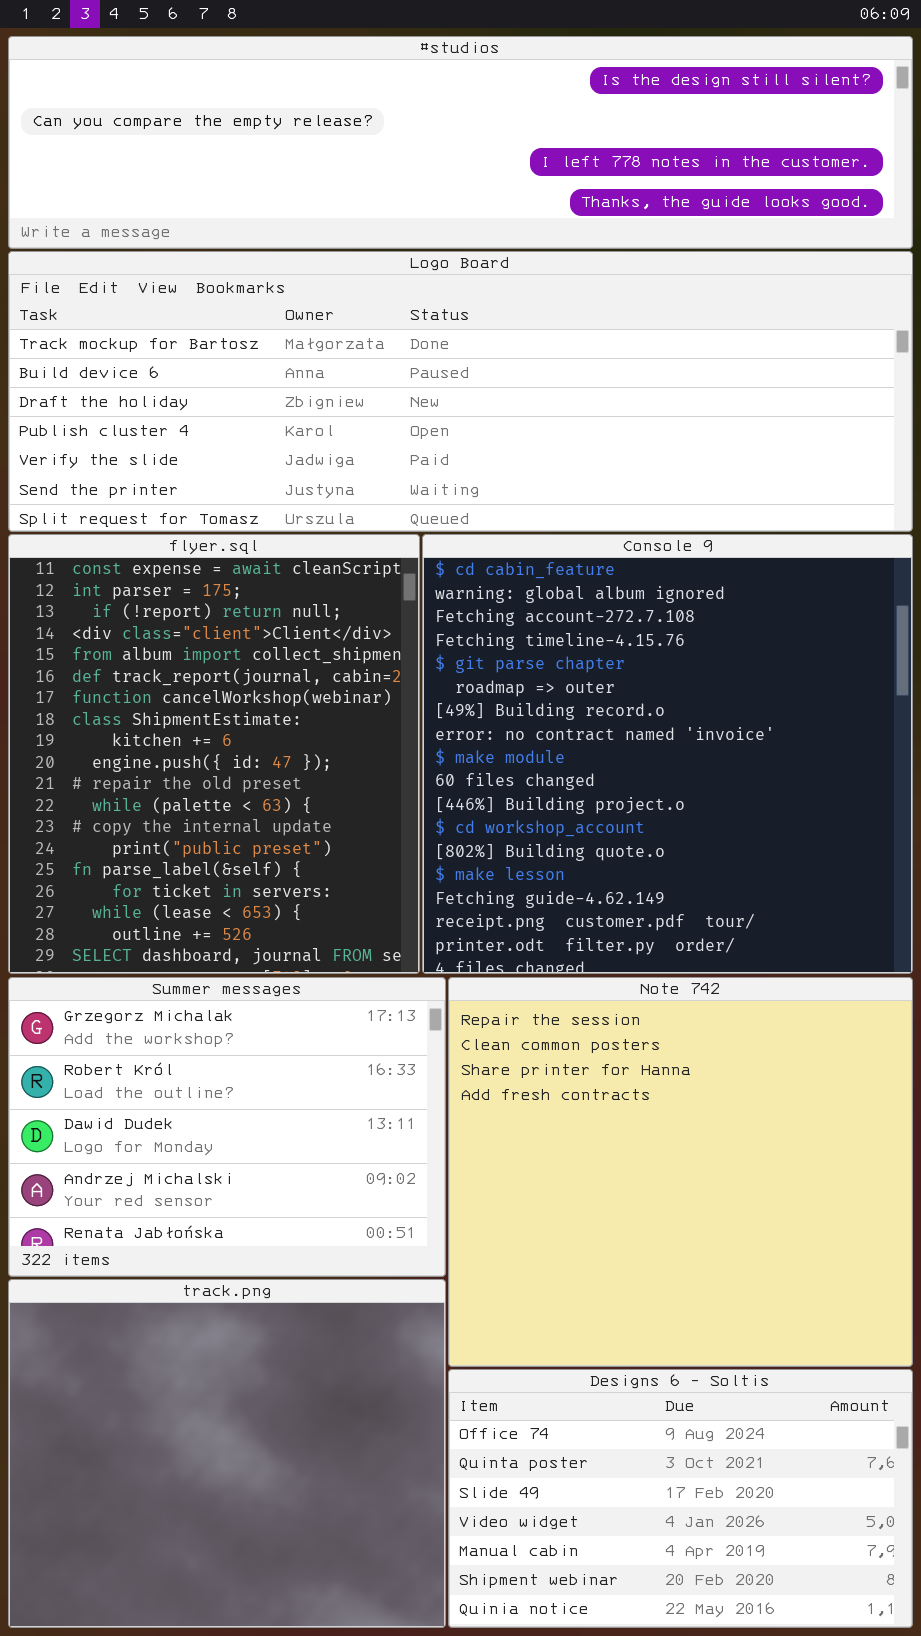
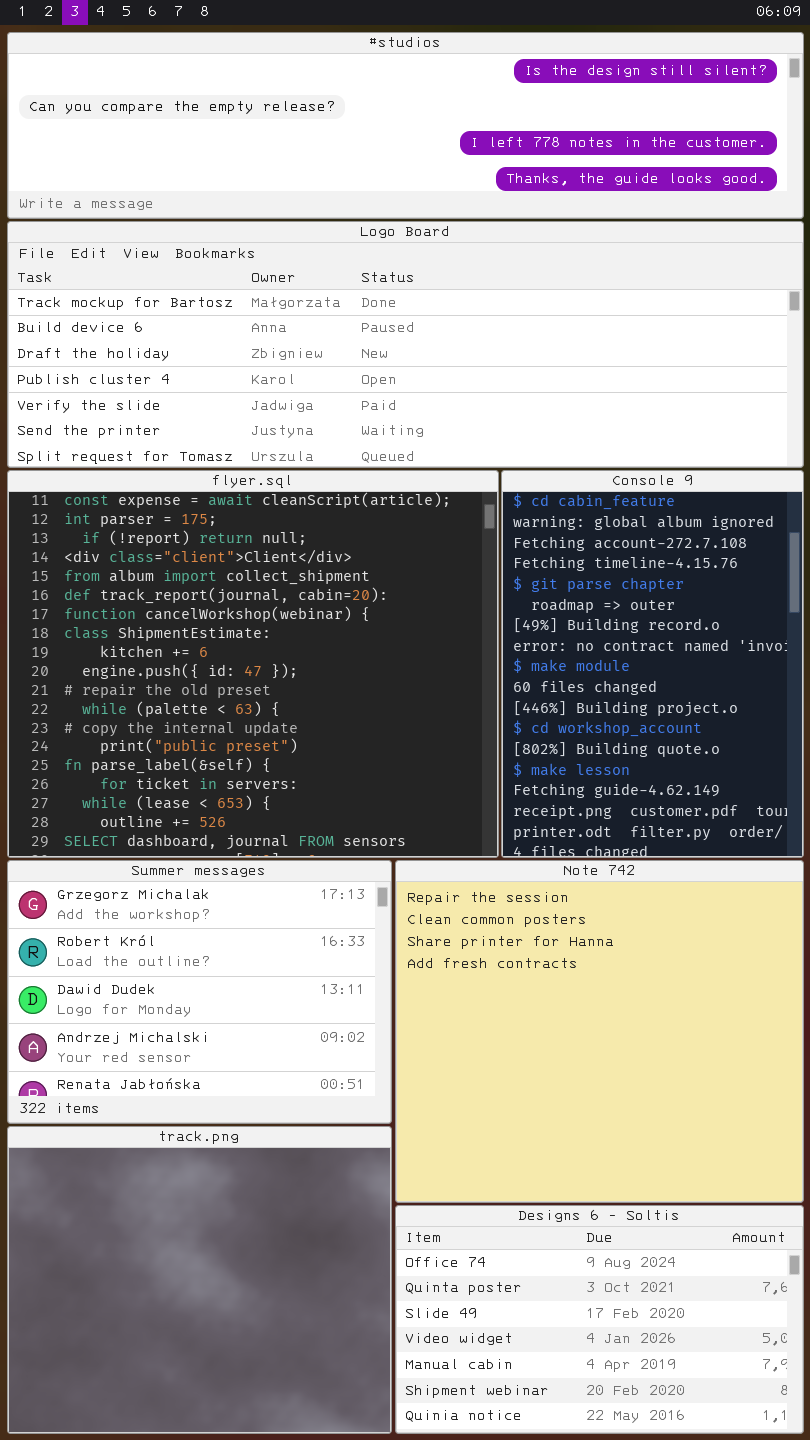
flyer.sql: [8,534,420,974] -> [7,470,499,858], resized
Console 9: [422,534,913,974] -> [501,470,804,858], resized

